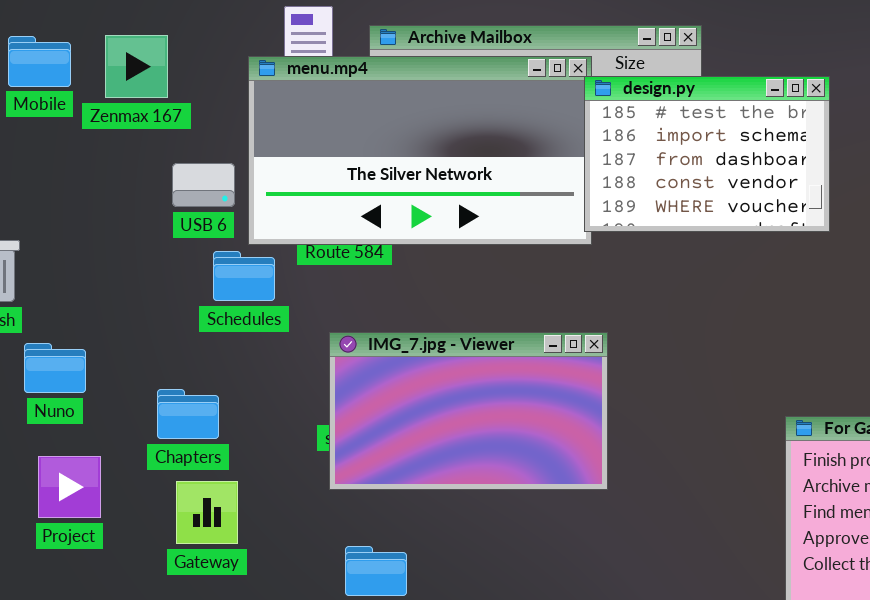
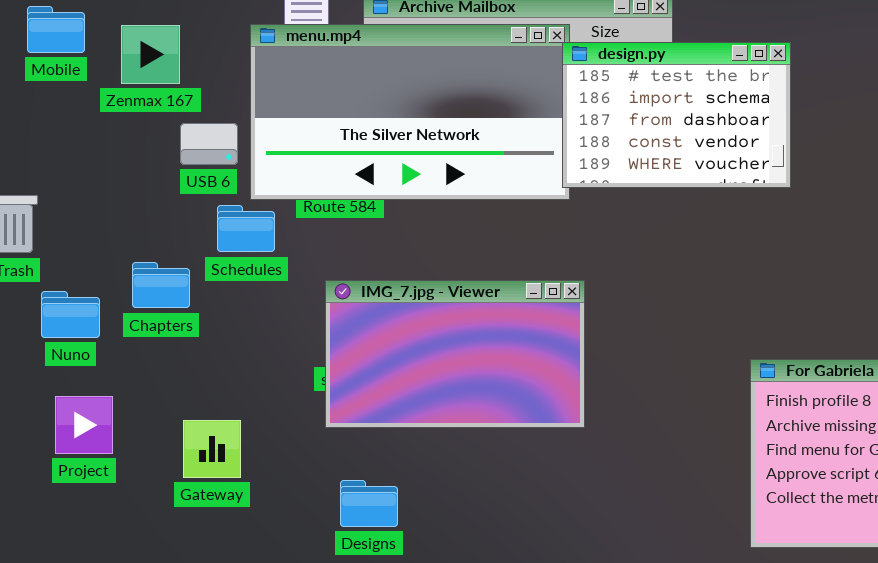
Zenmax 167: [105,35,168,98] -> [121,25,180,84], moved
Chapters: [157,389,219,439] -> [132,262,190,308], moved

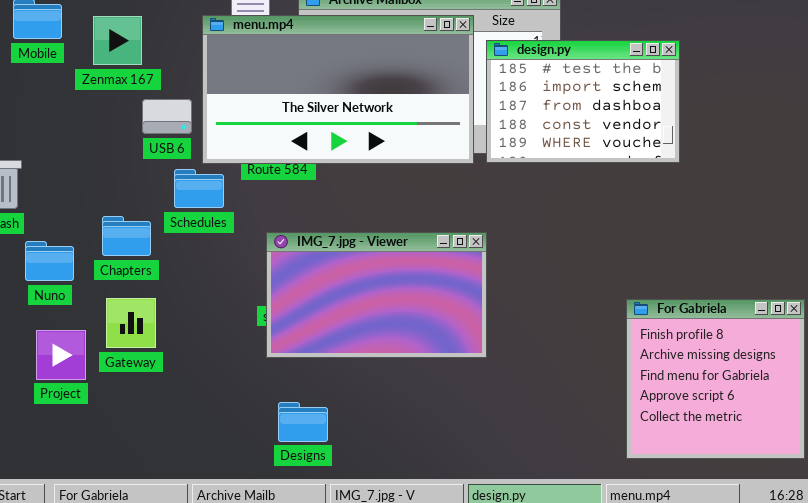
design.py: [562,42,791,188] -> [486,40,680,163], moved
Gateway: [183,420,241,478] -> [106,298,156,348], moved

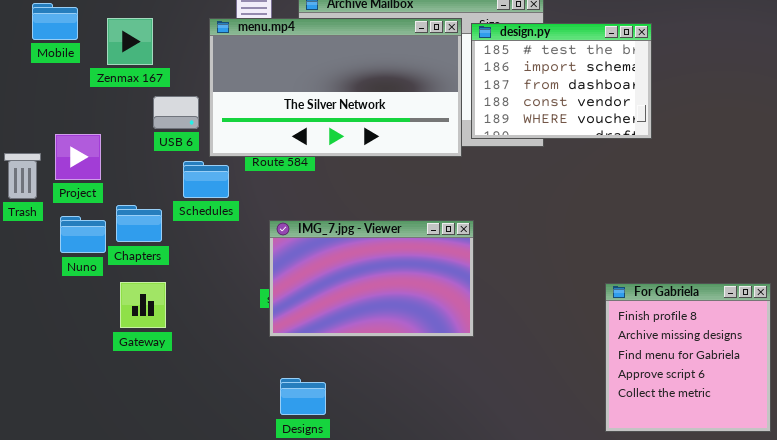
design.py: [486,40,680,163] -> [471,23,652,139], moved
Nuno: [25,241,74,281] -> [60,216,106,253], moved
Project: [36,330,86,380] -> [55,134,101,180], moved

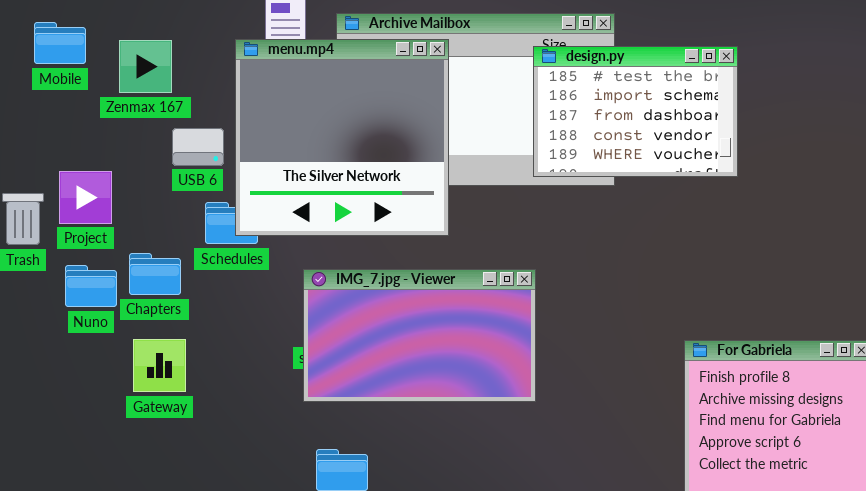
menu.mp4: [209,18,462,157] -> [235,39,449,236], resized

